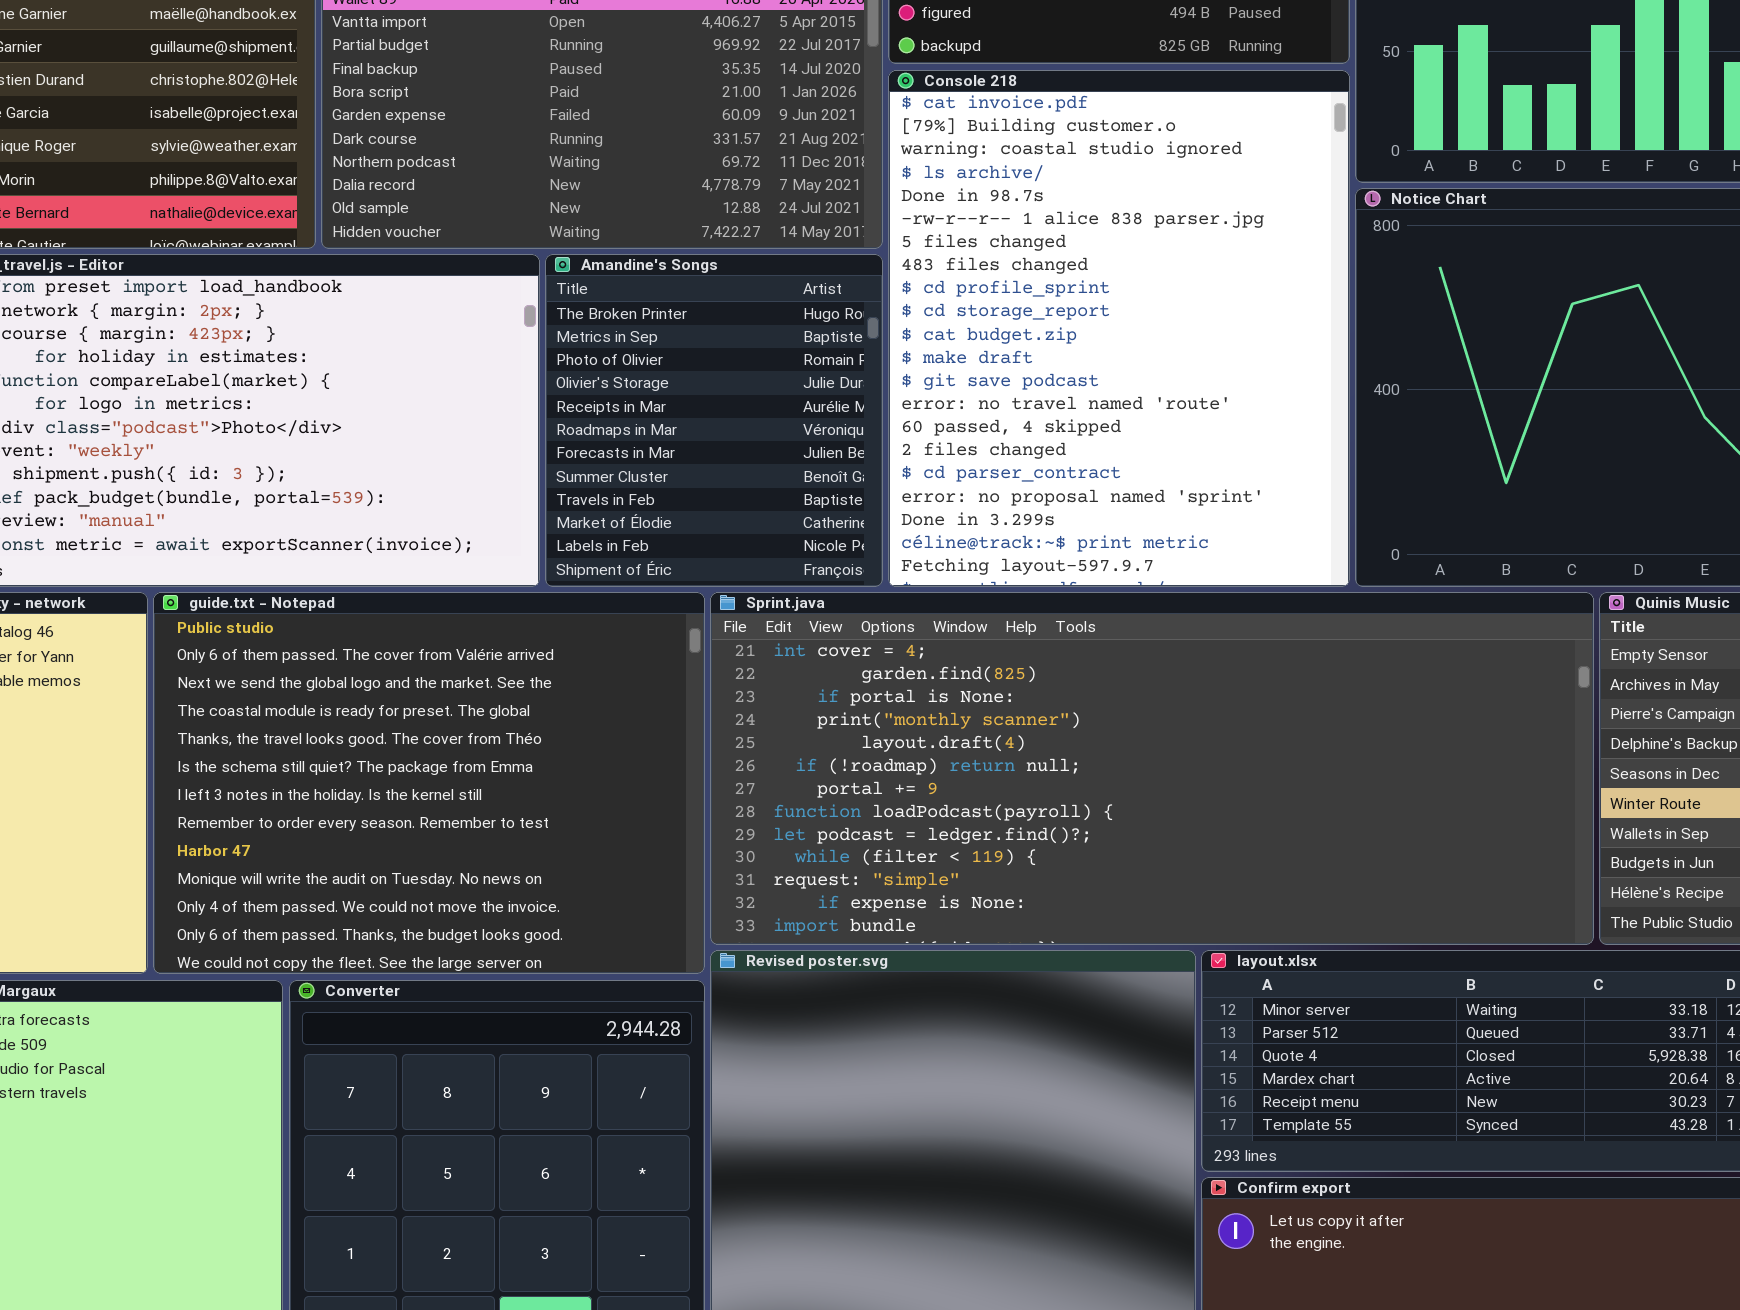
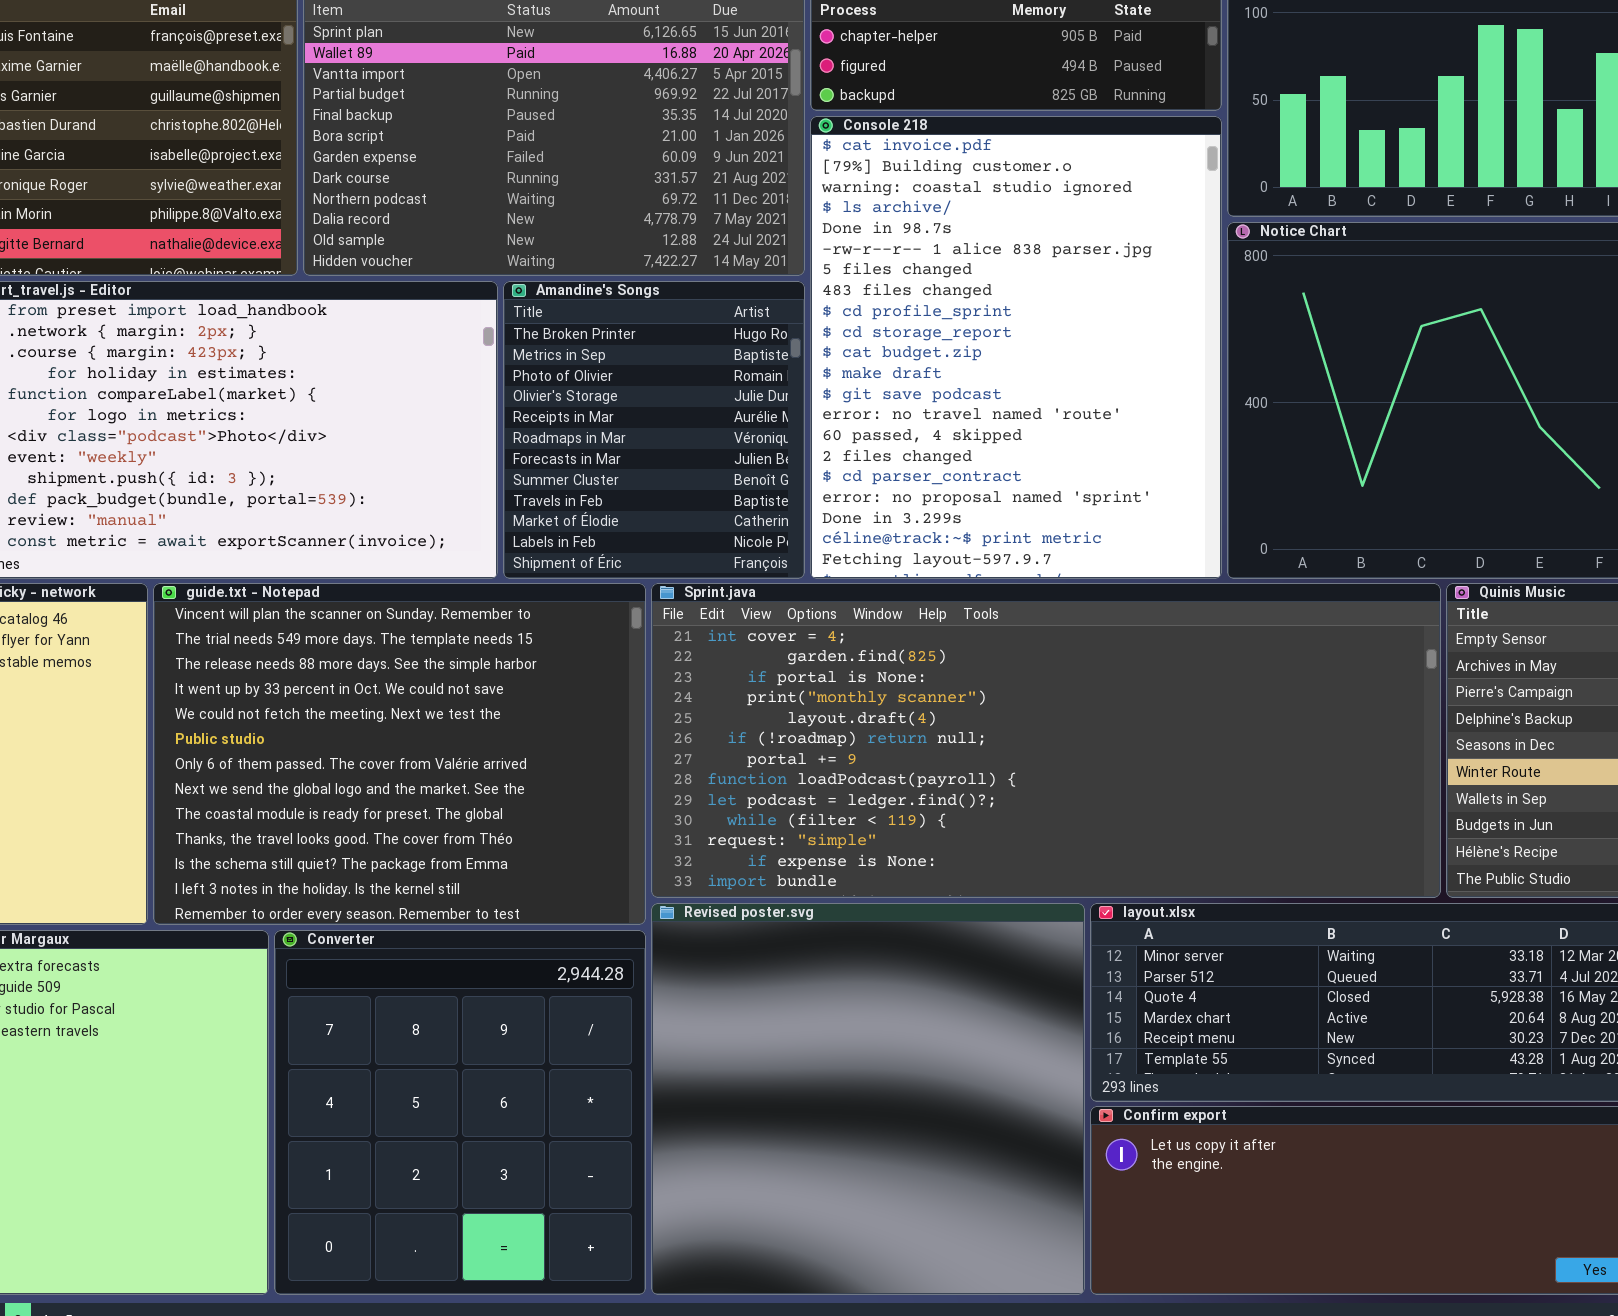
guide.txt - Notepad: [153,592,705,974] -> [153,583,646,925], scrolled up 5 rows

